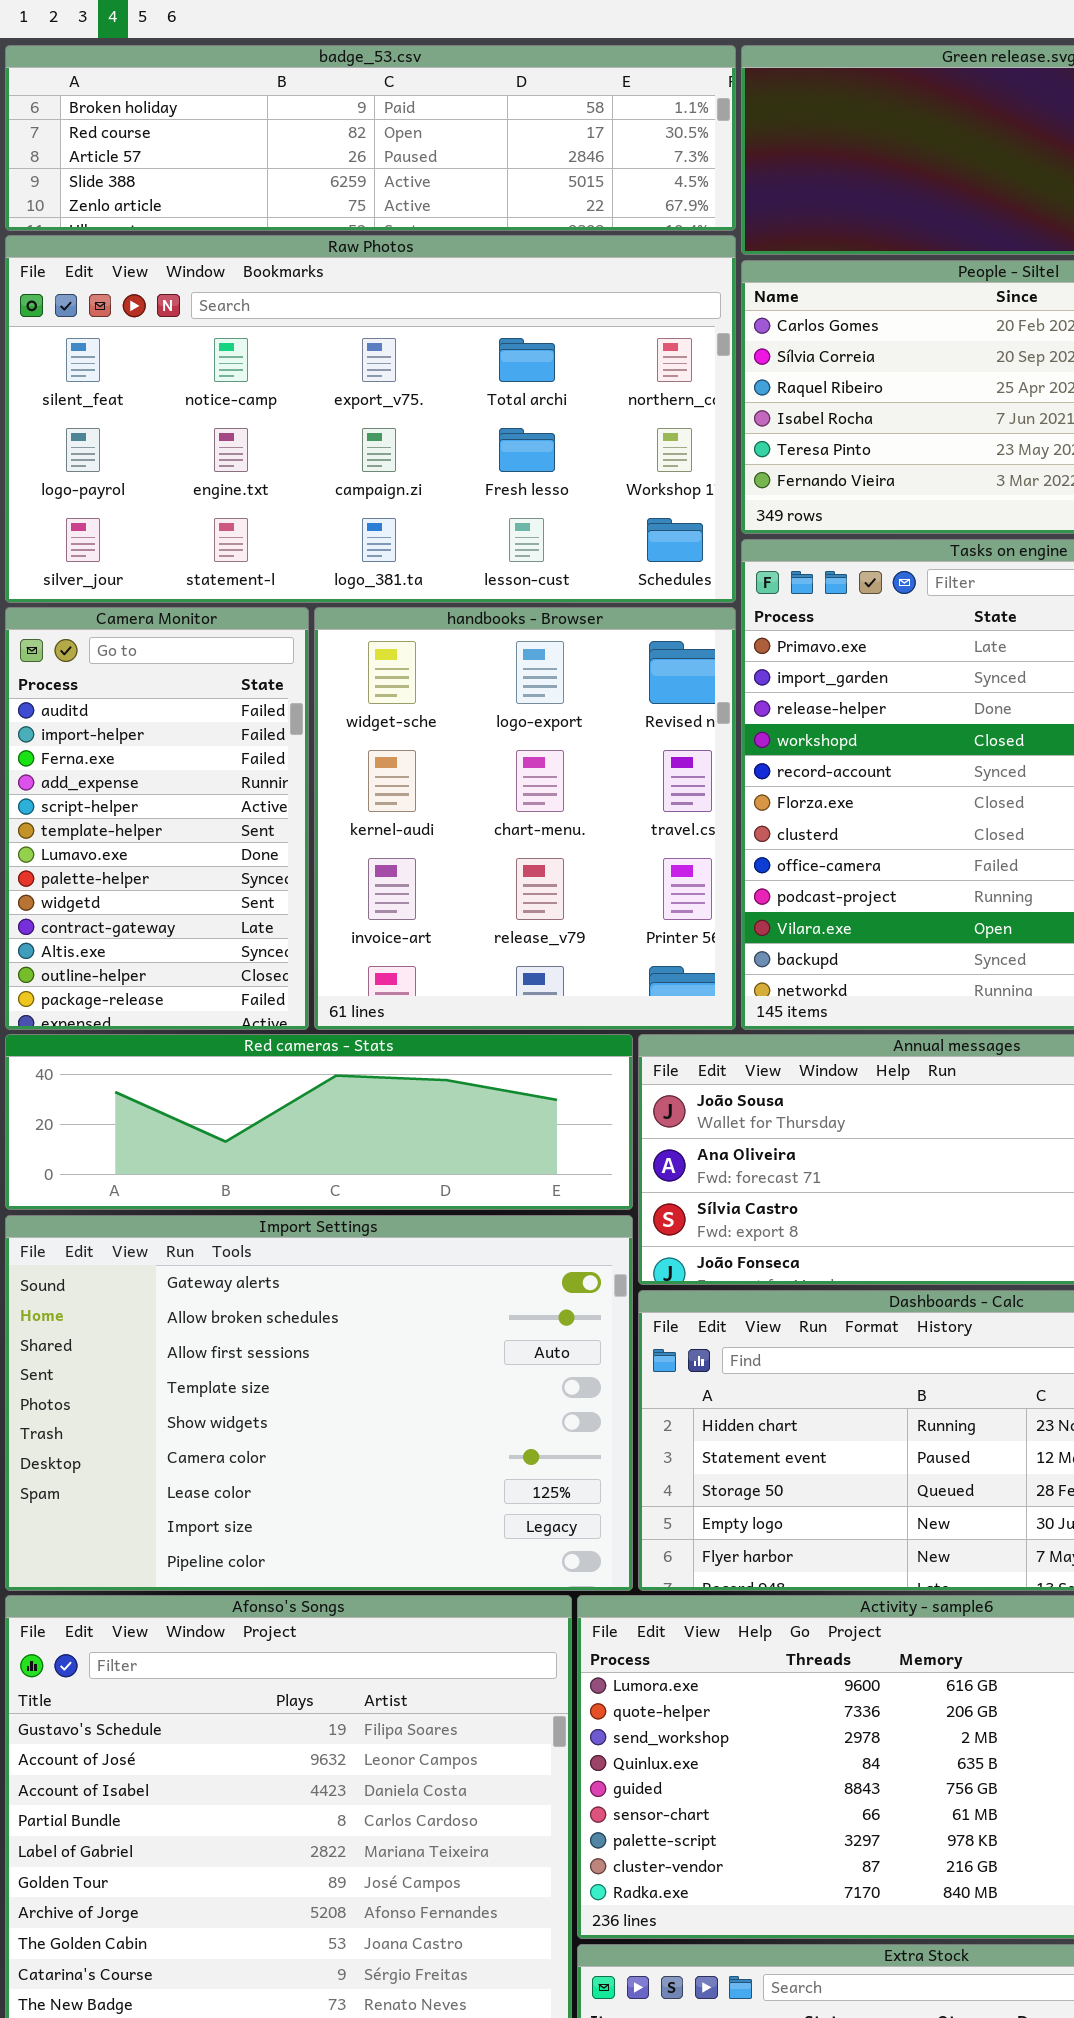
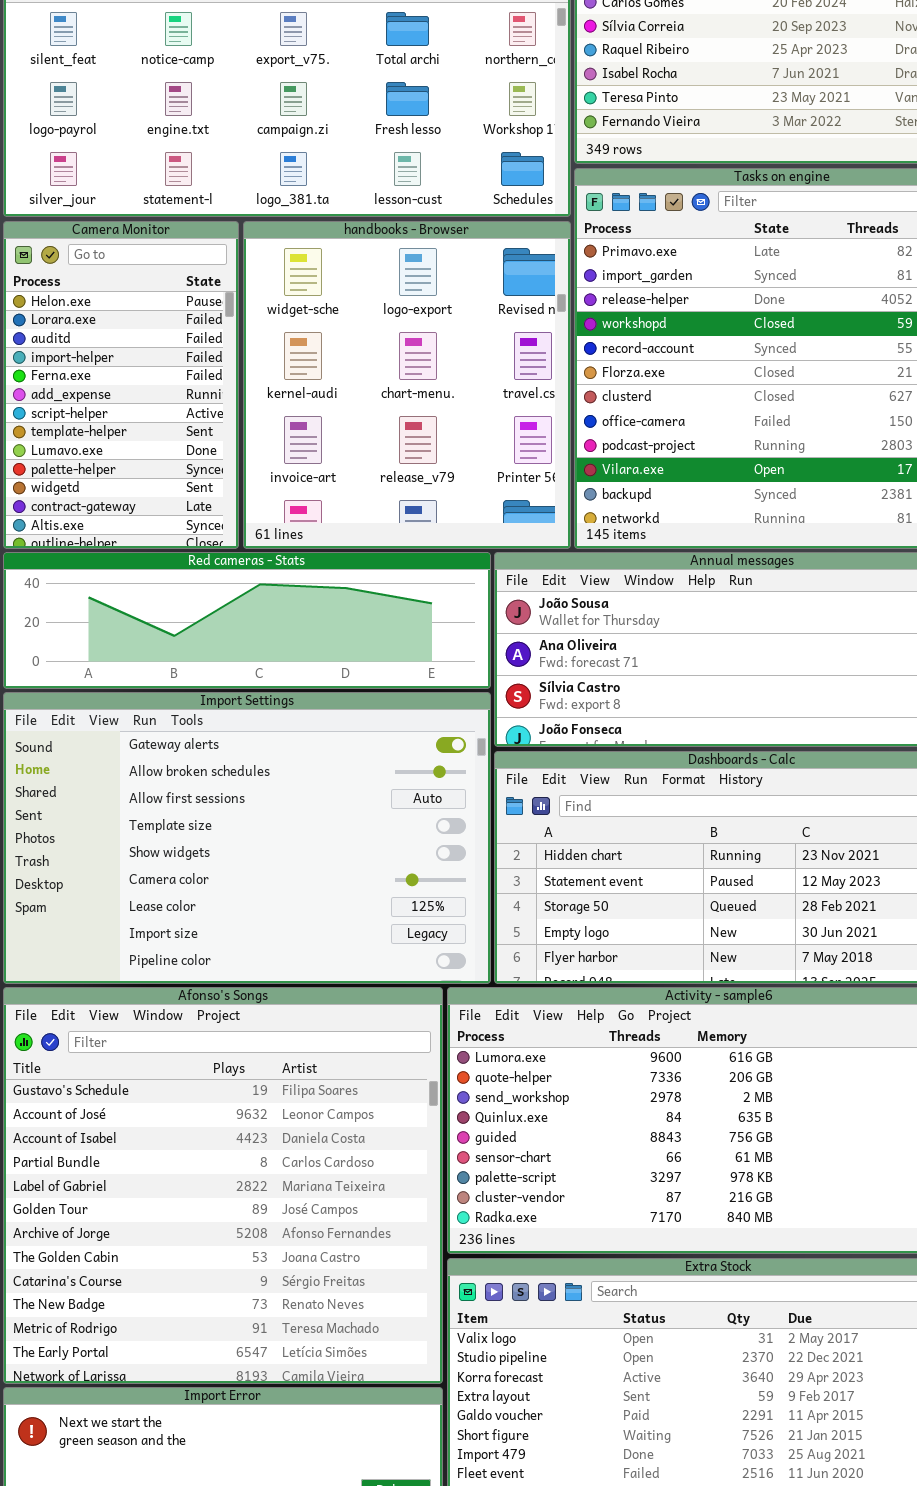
Camera Monitor: [5,607,309,1030] -> [3,221,239,549], scrolled up 2 rows

